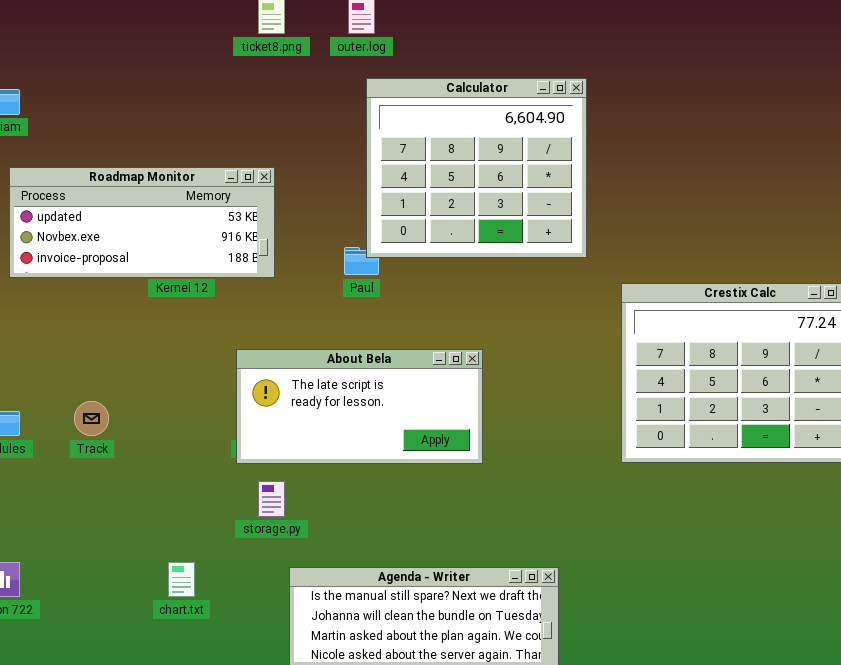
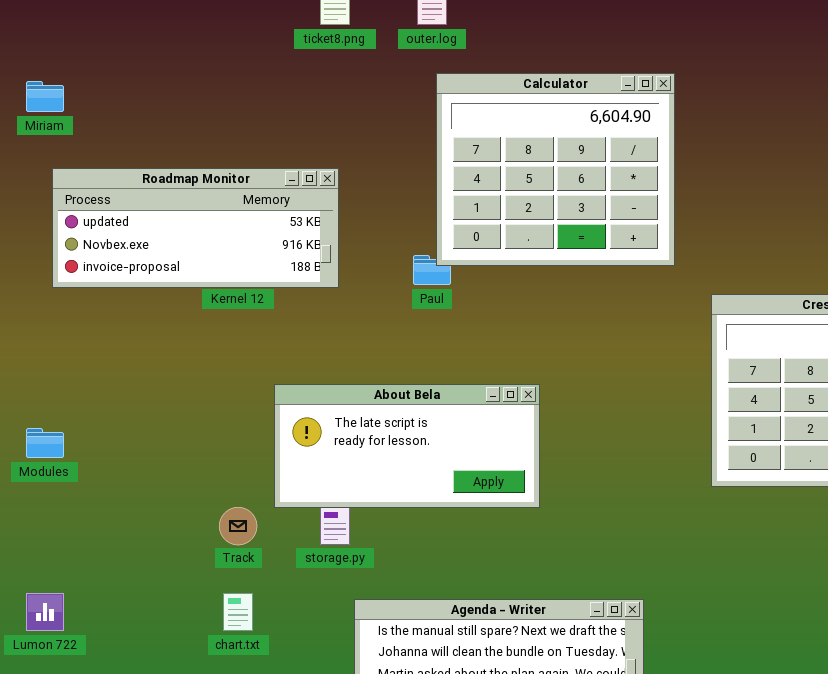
About Bela: [236,349,483,464] -> [274,384,540,508], moved
Track: [74,401,109,436] -> [219,507,257,545], moved

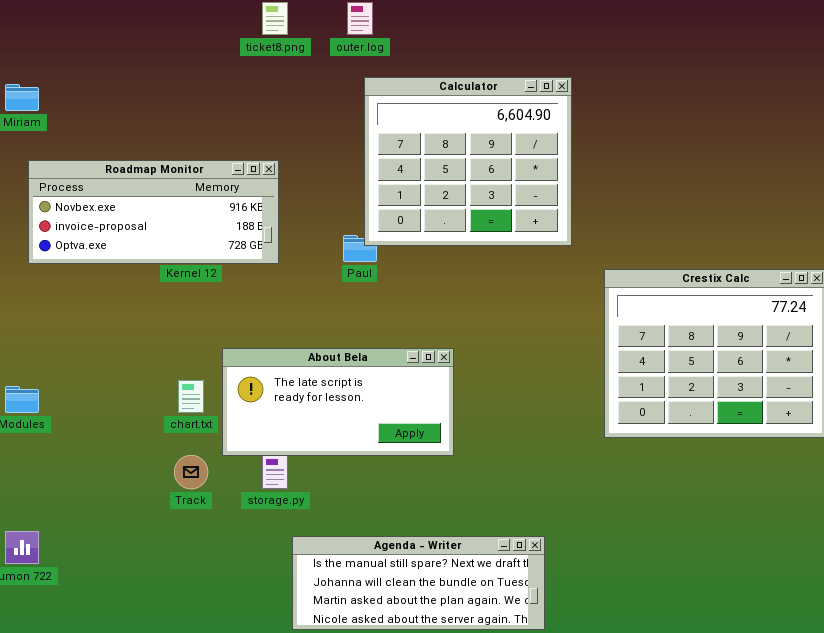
Roadmap Monitor: [52,168,339,288] -> [28,160,279,264], scrolled down 1 row
chart.txt: [223,593,253,631] -> [178,380,204,413], moved

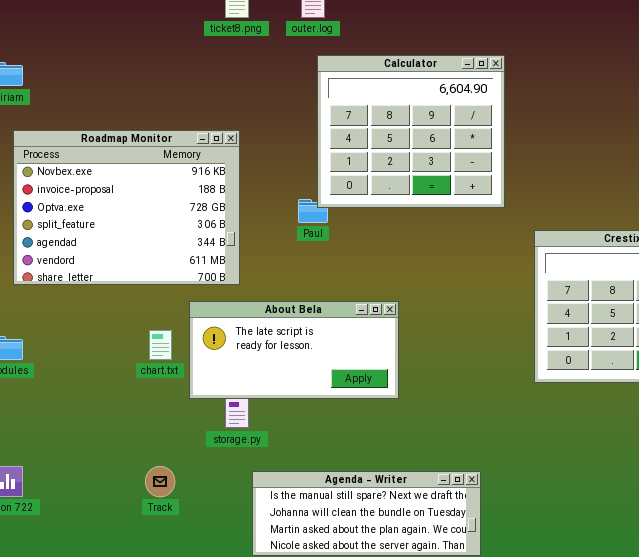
Roadmap Monitor: [28,160,279,264] -> [13,130,240,285], resized
Track: [174,455,208,489] -> [145,466,175,497], moved

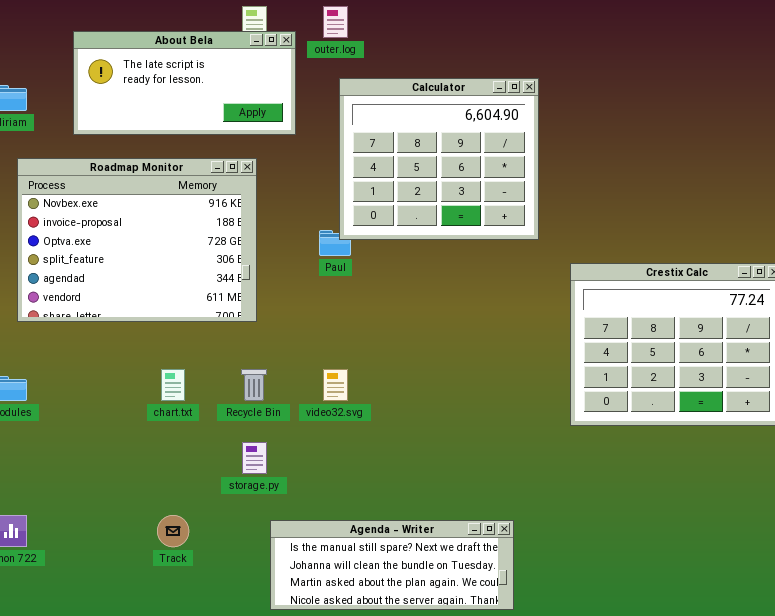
About Bela: [189,301,399,399] -> [73,31,296,135], moved

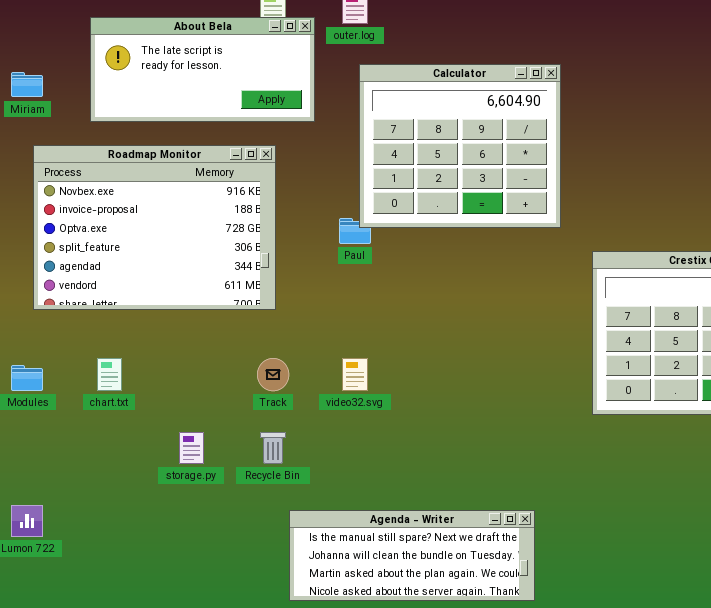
chart.txt: [161,369,185,401] -> [97,358,122,391], moved
Recycle Bin: [241,369,267,401] -> [260,432,286,464], moved
storage.py: [242,442,267,474] -> [179,432,204,464], moved
Track: [157,515,189,547] -> [257,358,289,391], moved

